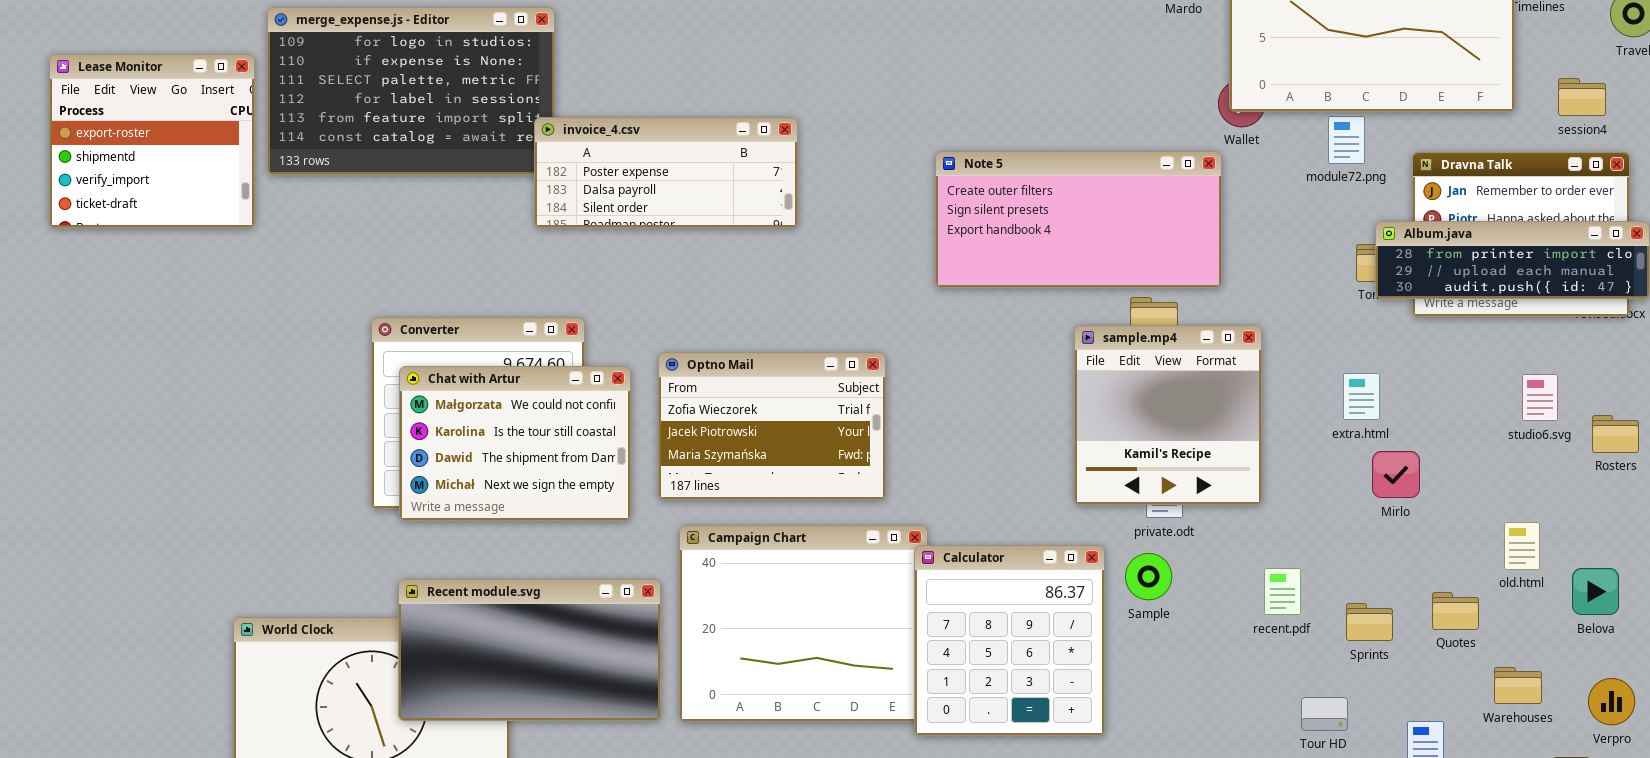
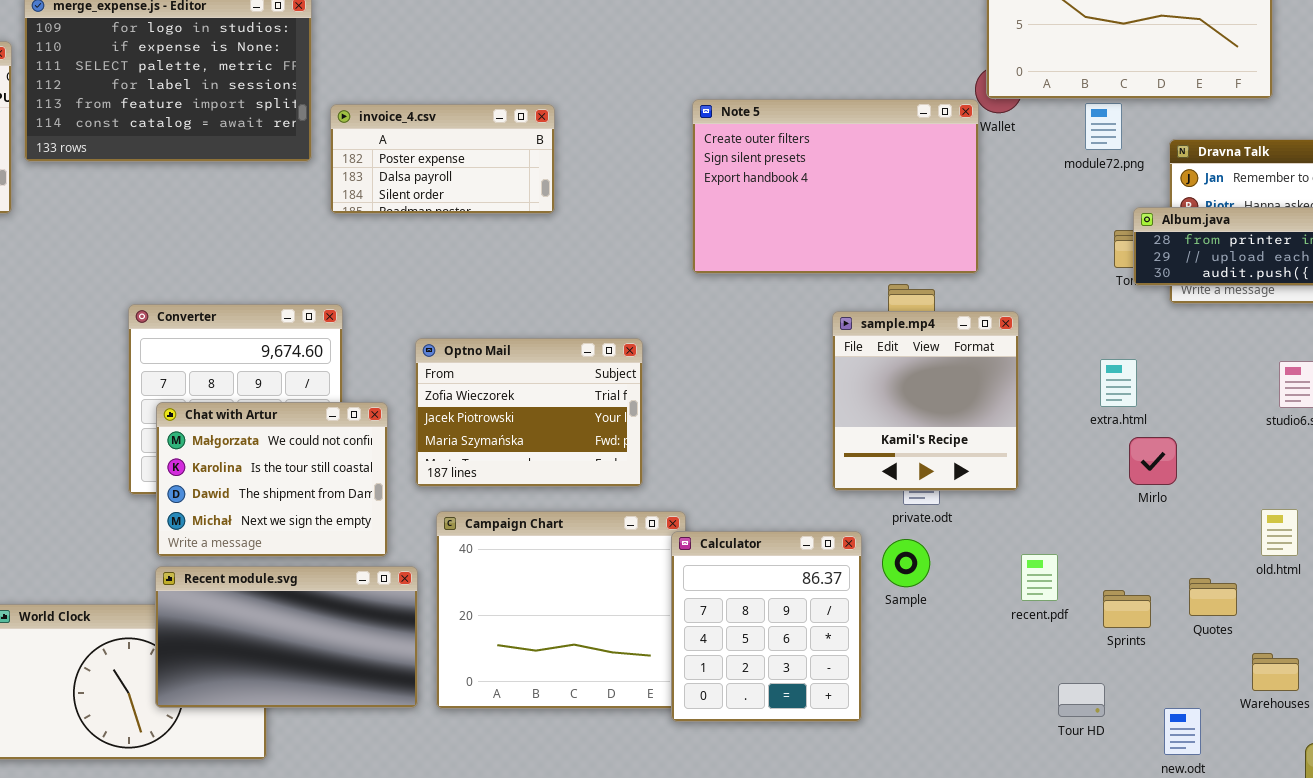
invoice_4.csv: [534,117,798,228] -> [330,104,555,214], resized
Note 5: [935,151,1222,288] -> [692,99,979,274], resized
Chat with Artur: [399,366,631,521] -> [156,402,388,557], moved

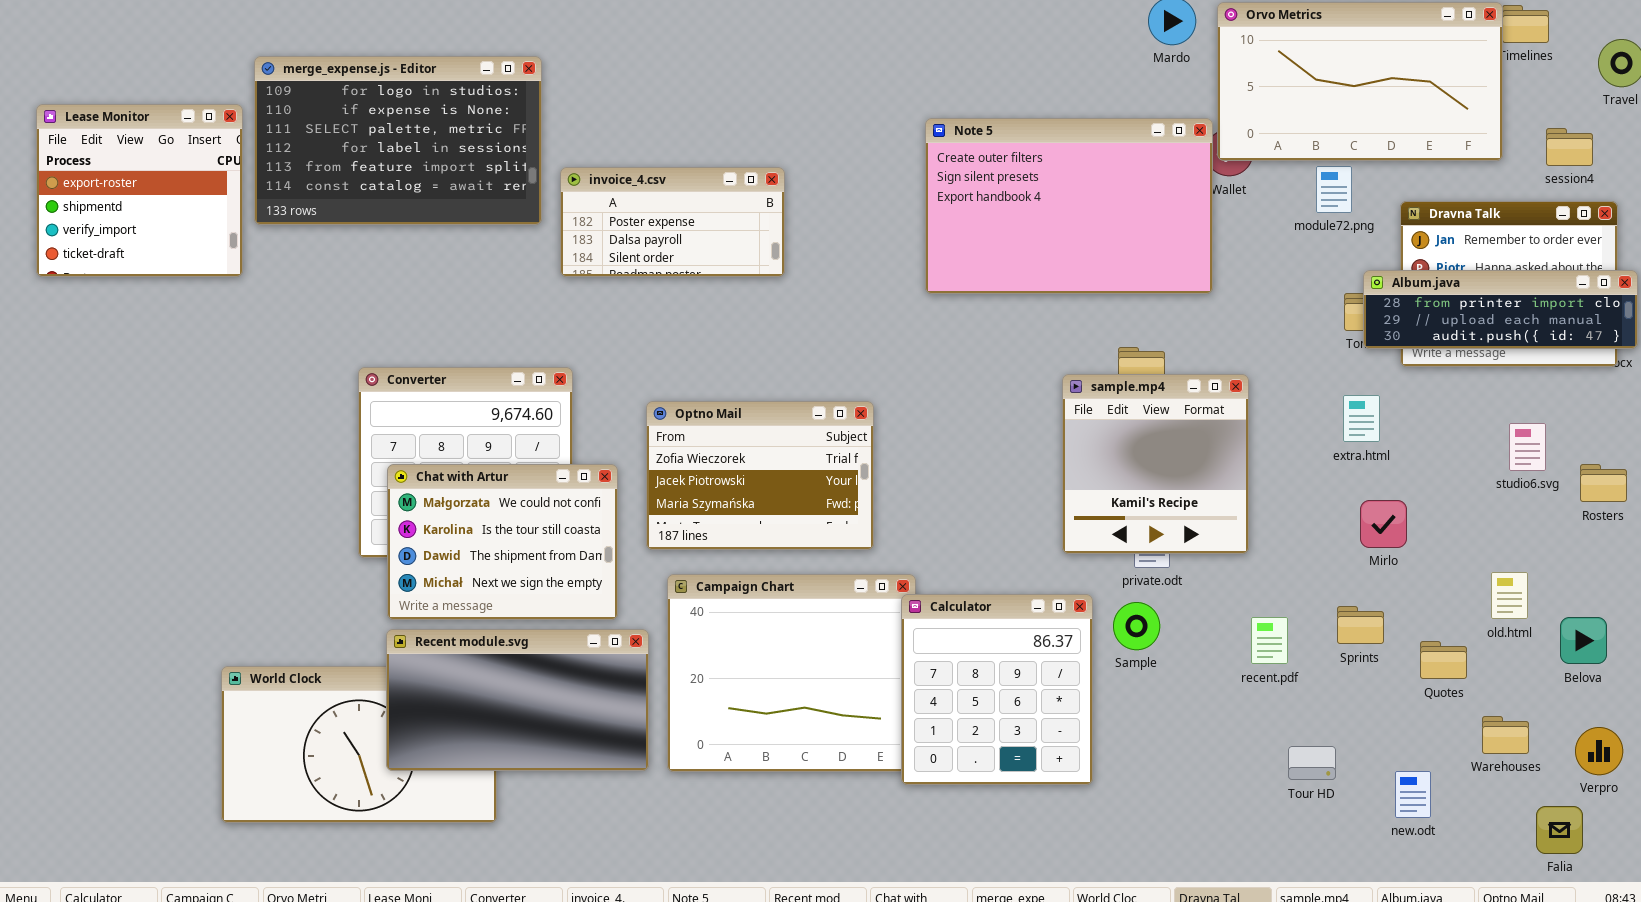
Note 5: [692,99,979,274] -> [925,118,1213,294], moved
extra.html: [1100,359,1137,407] -> [1343,395,1380,442], moved
Sprints: [1103,590,1151,628] -> [1337,606,1384,644], moved

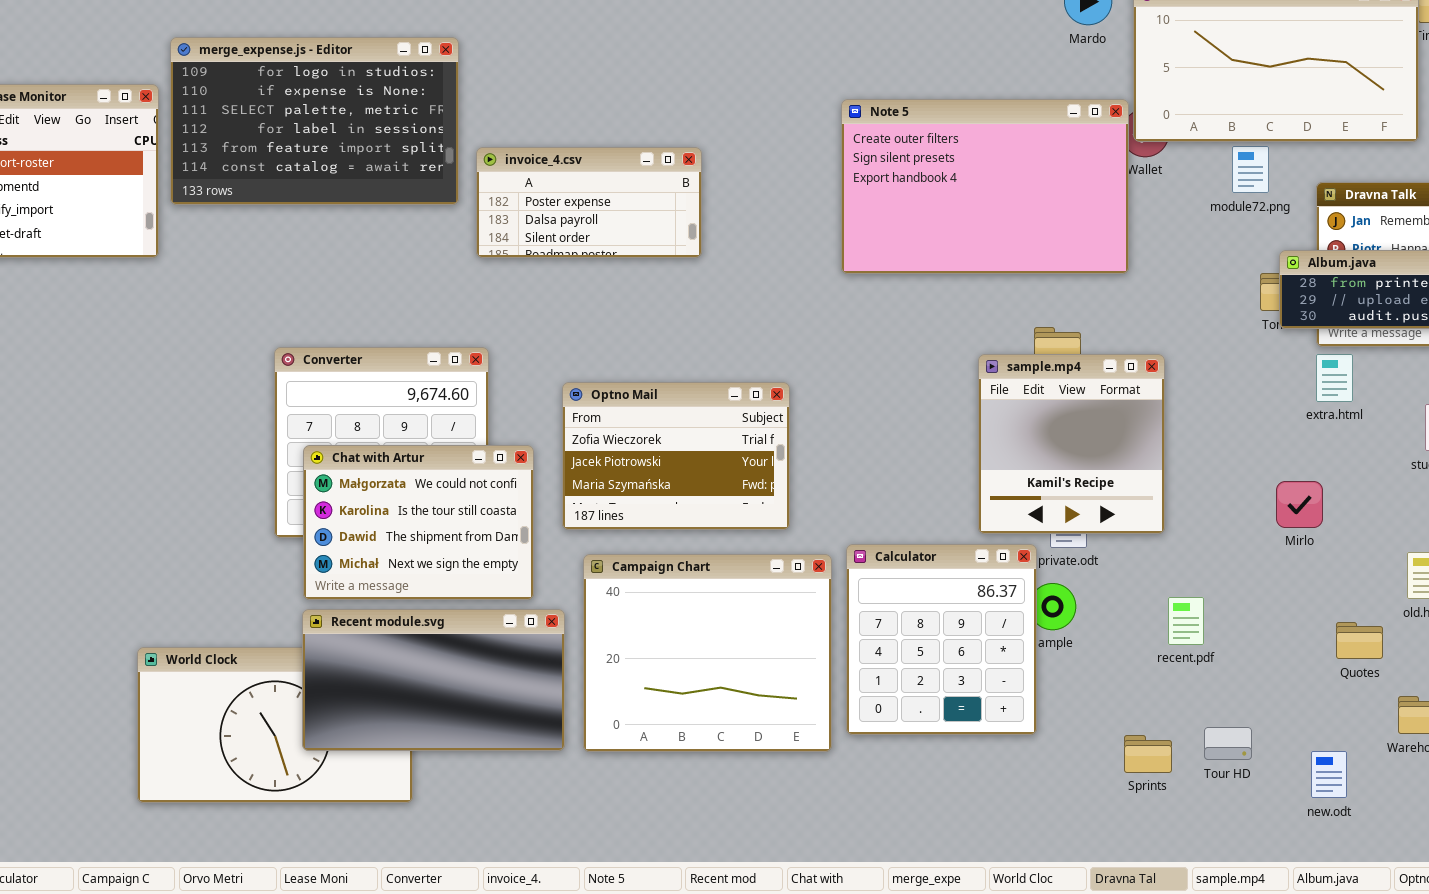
extra.html: [1343,395,1380,442] -> [1316,354,1353,402], moved
Calculator: [901,594,1093,785] -> [846,544,1037,735], moved
Sprints: [1337,606,1384,644] -> [1124,735,1172,773], moved

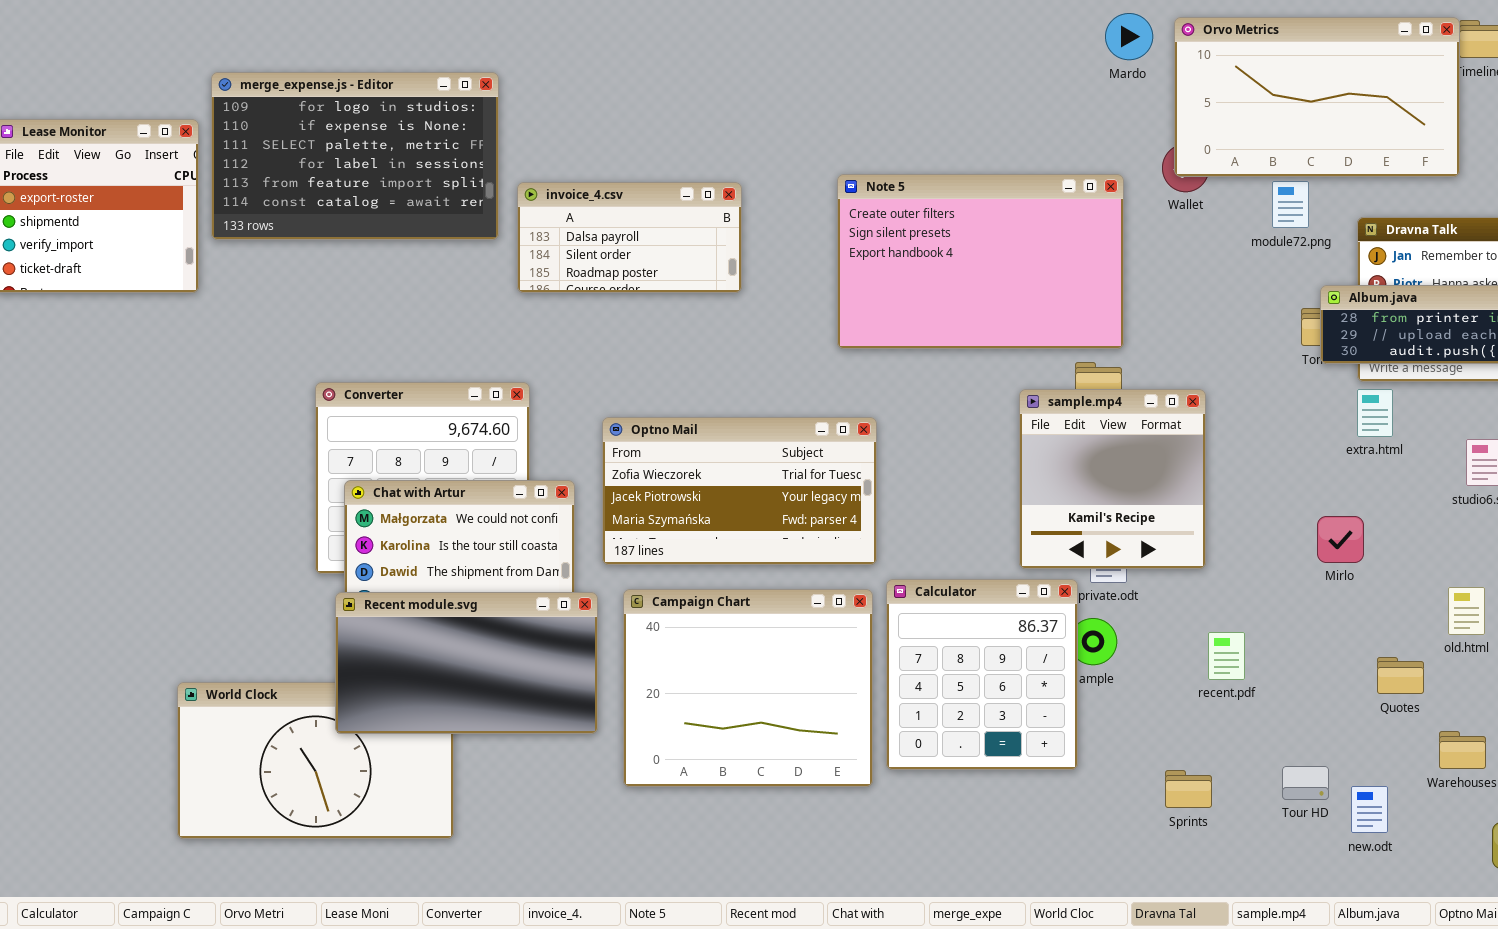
Note 5: [841,99,1129,274] -> [837,174,1124,349], moved
invoice_4.csv: [476,147,702,258] -> [517,182,742,293], scrolled down 1 row
Optno Mail: [562,382,790,530] -> [602,417,877,565], resized
Recent module.svg: [302,609,565,751] -> [335,592,598,734], moved
Tour HD: [1204,727,1252,760] -> [1282,766,1329,800], moved

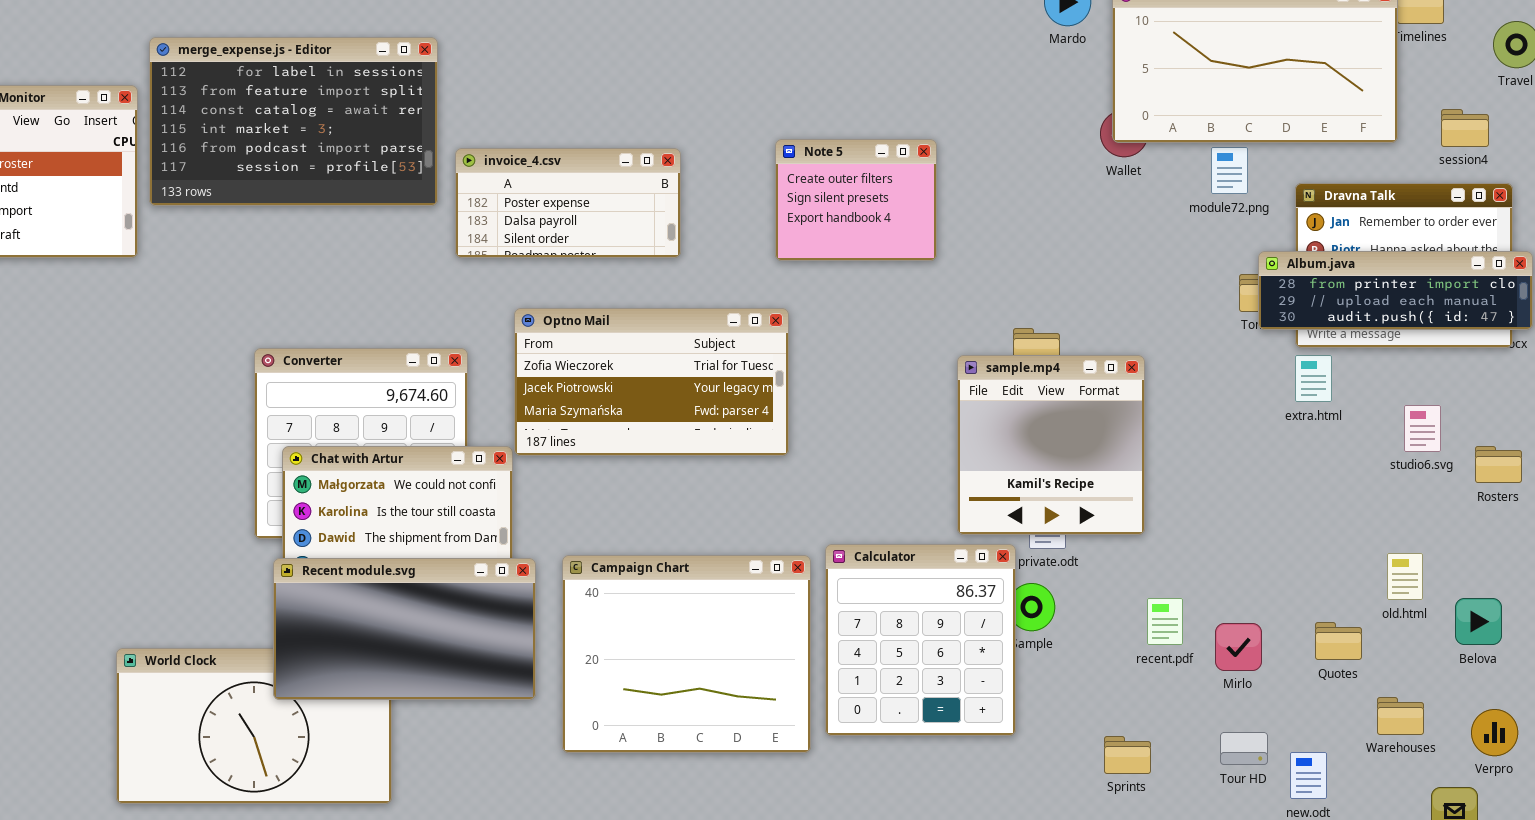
merge_expense.js - Editor: [211,72,499,240] -> [149,37,438,206], scrolled down 3 rows
Note 5: [837,174,1124,349] -> [775,139,937,261], resized
invoice_4.csv: [517,182,742,293] -> [455,148,681,258], scrolled up 1 row
Optno Mail: [602,417,877,565] -> [514,308,789,456], moved
Mirlo: [1317,516,1364,563] -> [1215,623,1262,671], moved

